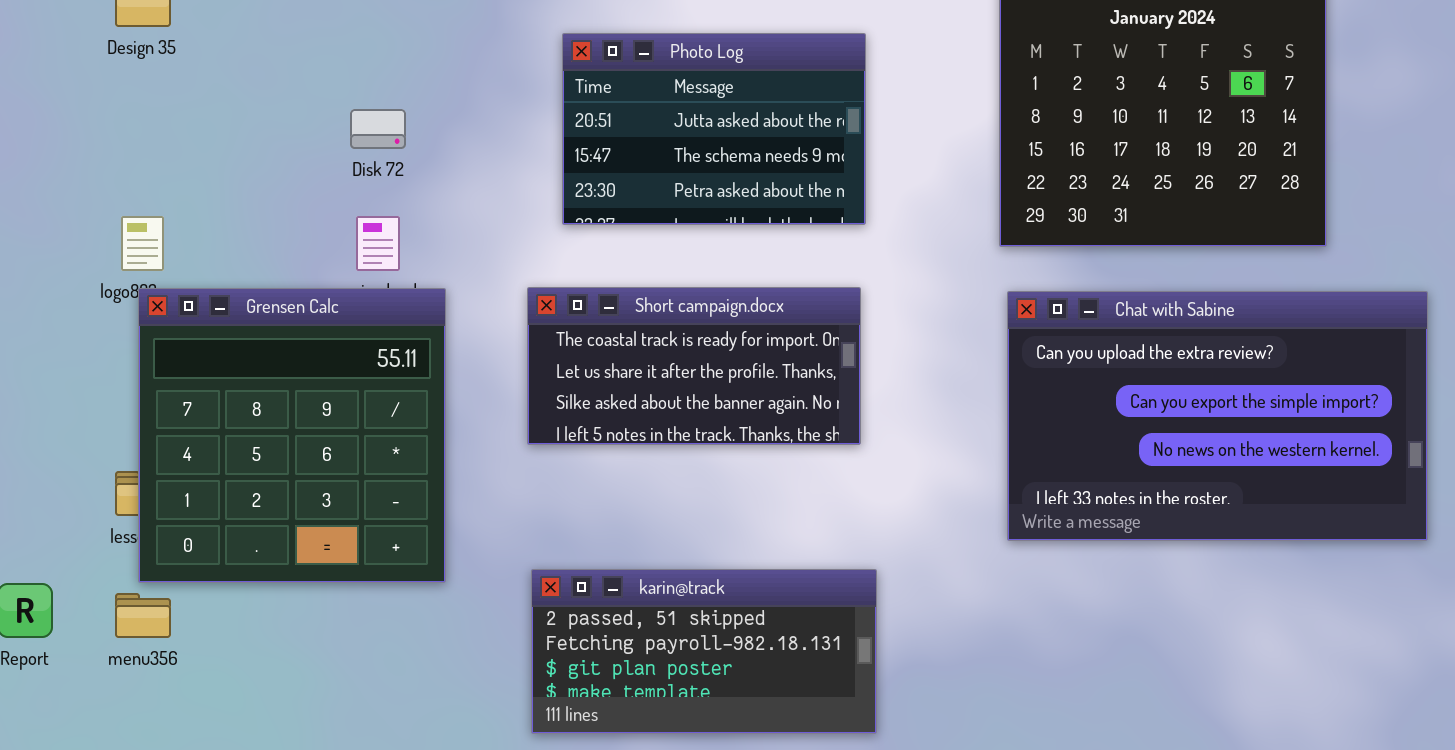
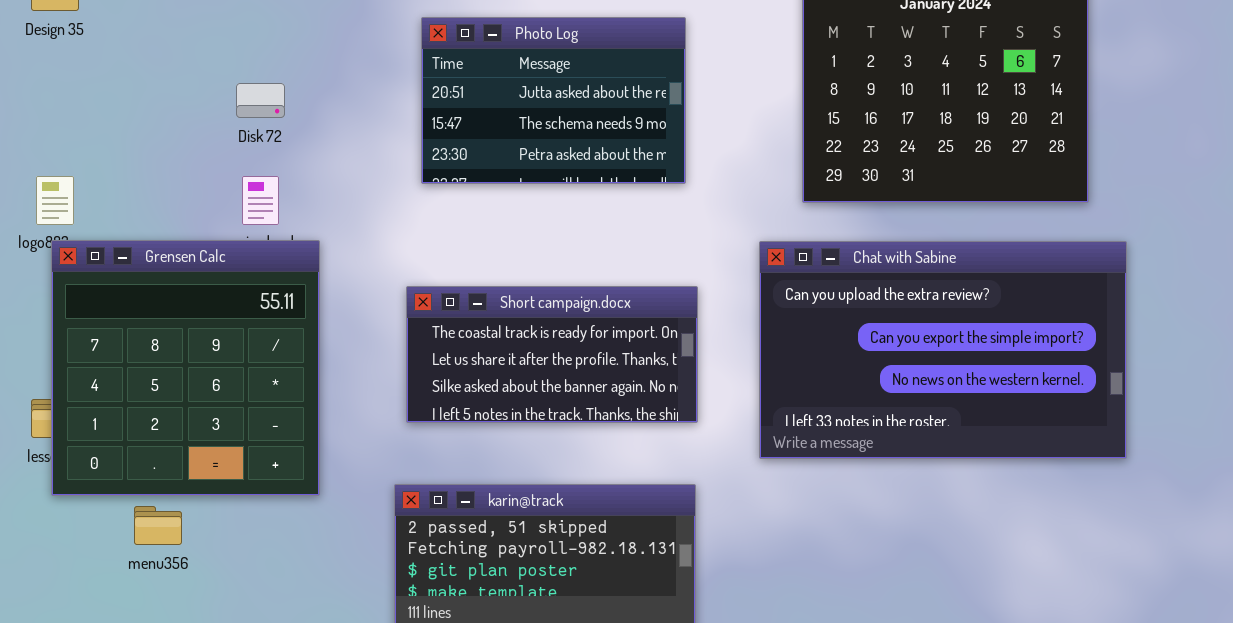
Short campaign.docx: [527,287,861,445] -> [406,286,698,423], moved
Chat with Sabine: [1007,291,1428,541] -> [759,241,1127,459], moved
menu356: [115,593,171,638] -> [134,506,182,545], moved

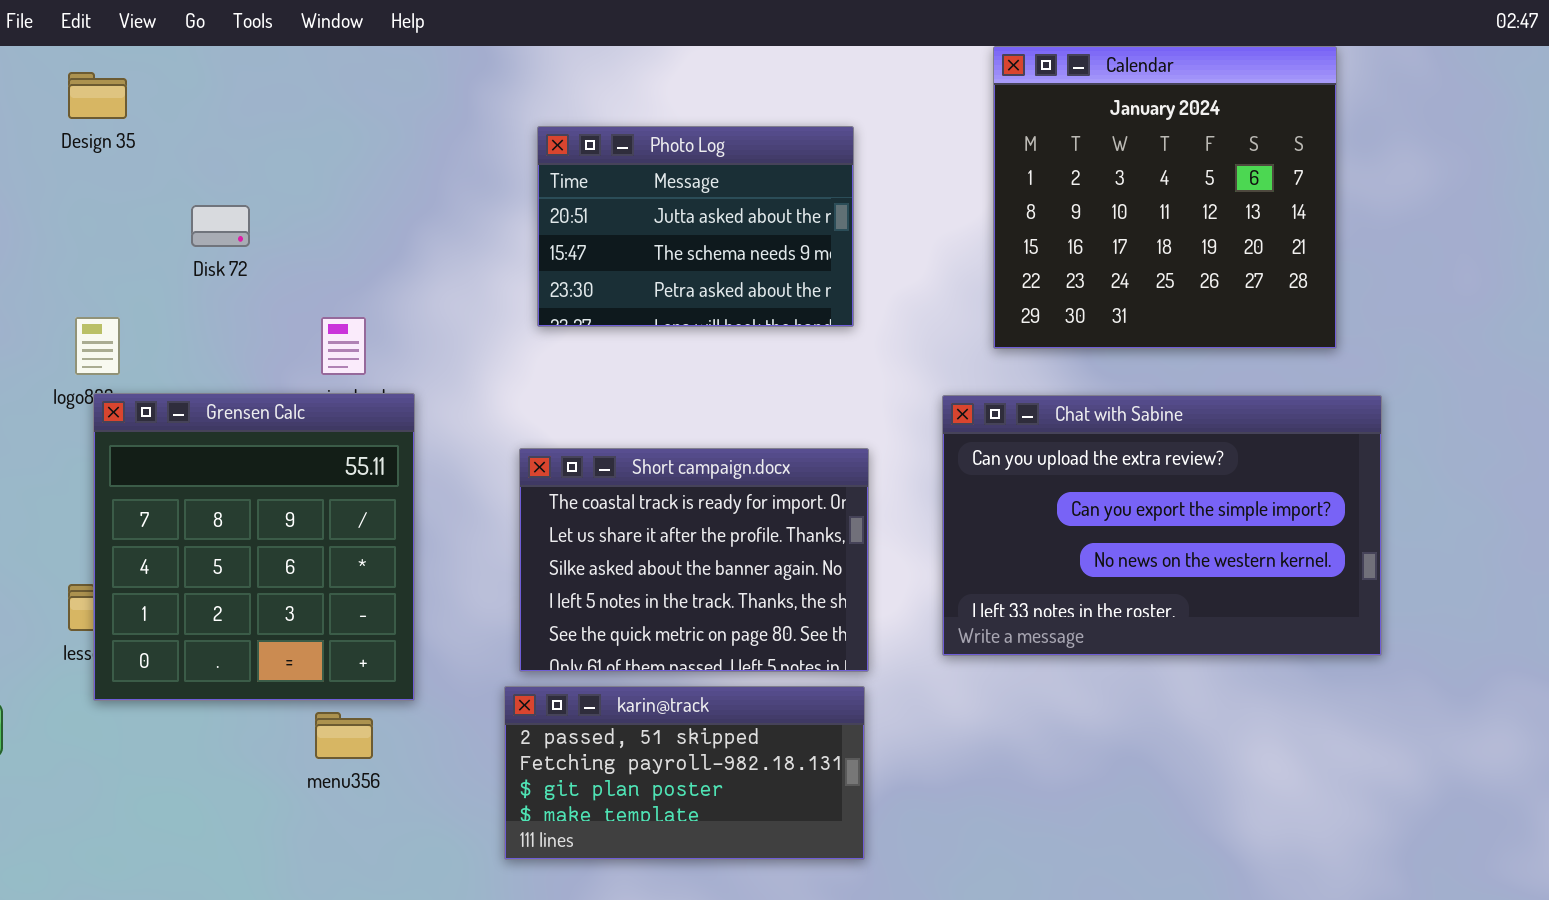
Disk 72: [236,83,285,118] -> [191,205,250,247], moved
Short campaign.docx: [406,286,698,423] -> [519,448,869,672], resized
menu356: [134,506,182,545] -> [315,712,373,759], moved

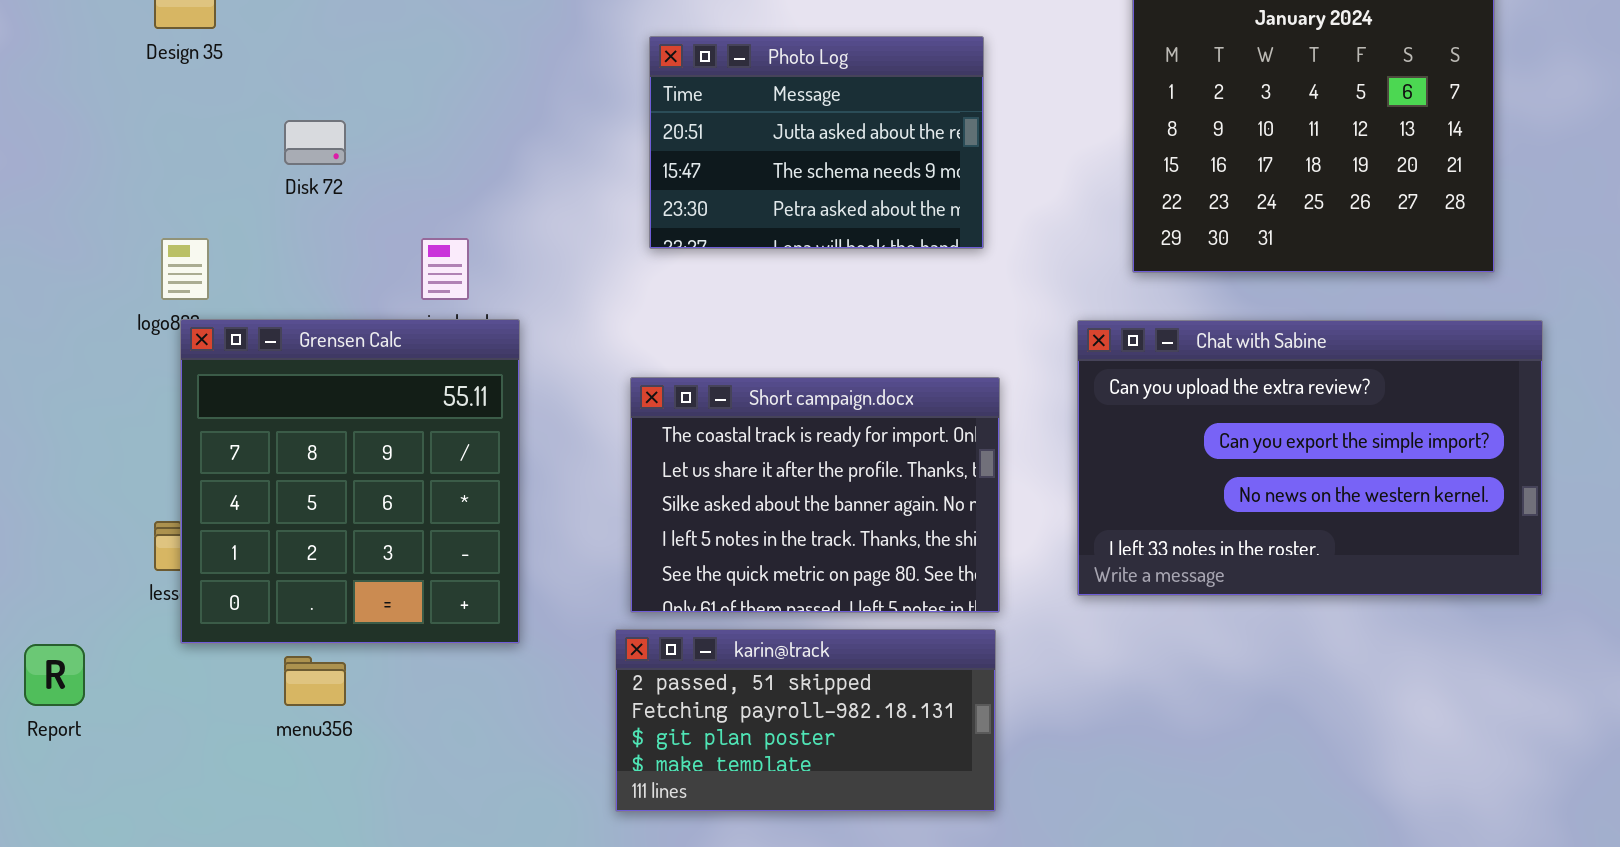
menu356: [315,712,373,759] -> [284,656,346,706], moved

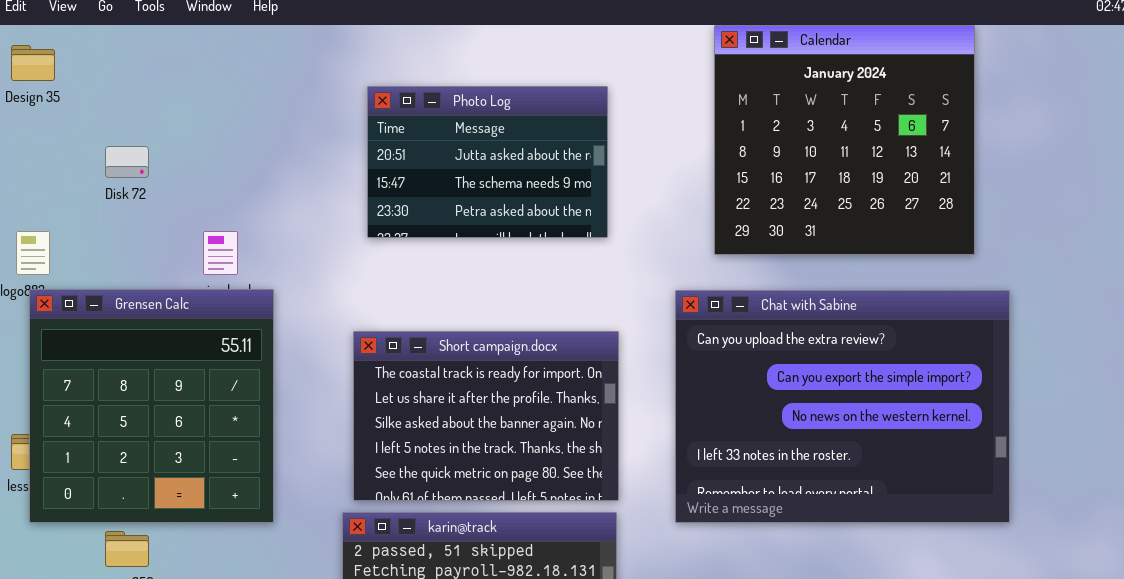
Chat with Sabine: [1077,320,1543,596] -> [675,290,1010,523], resized

